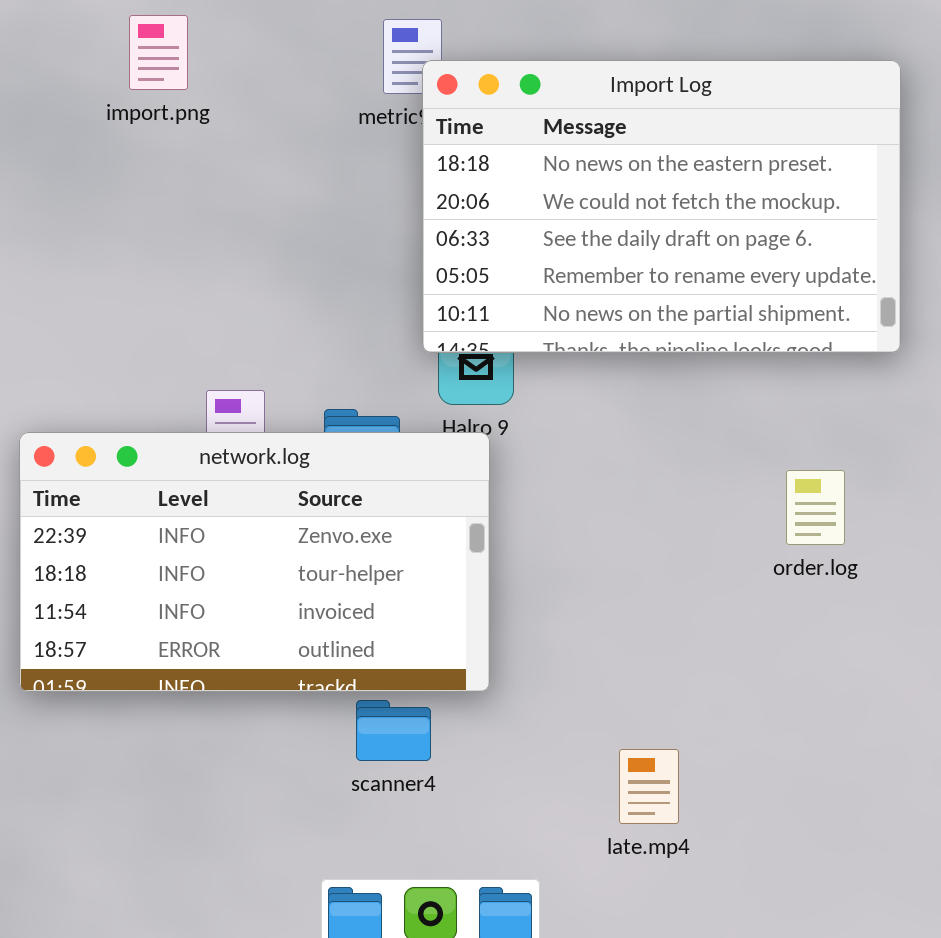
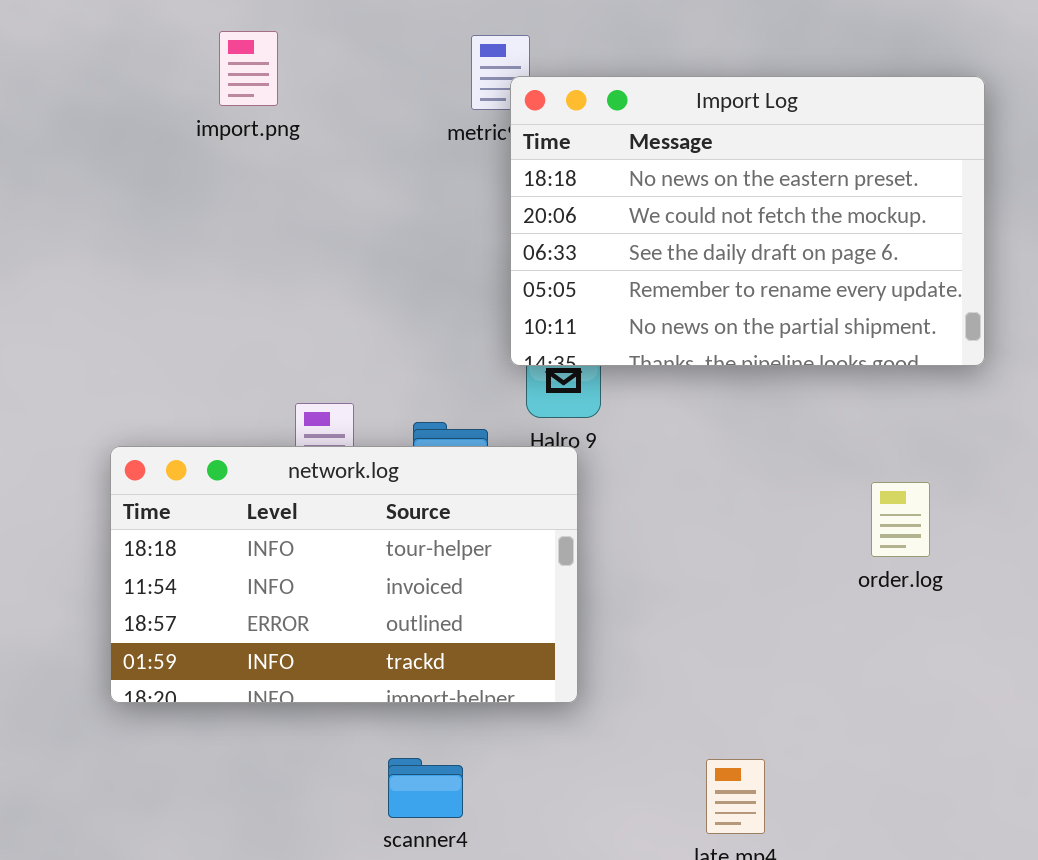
network.log: [19,432,490,692] -> [110,446,578,703], scrolled down 1 row
scanner4: [356,700,431,761] -> [388,758,463,818], moved

